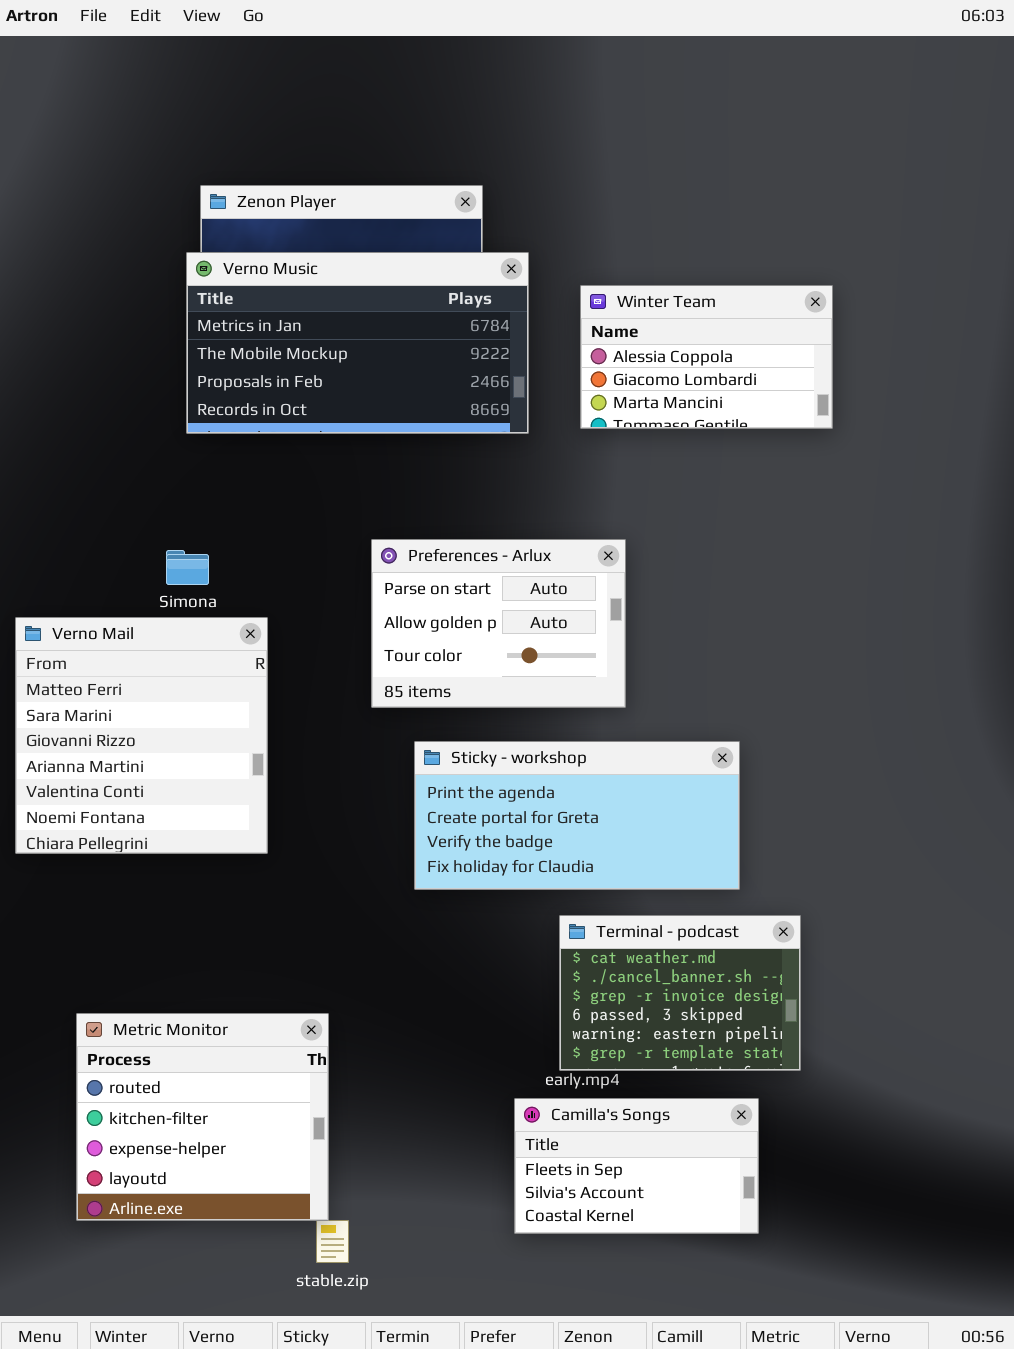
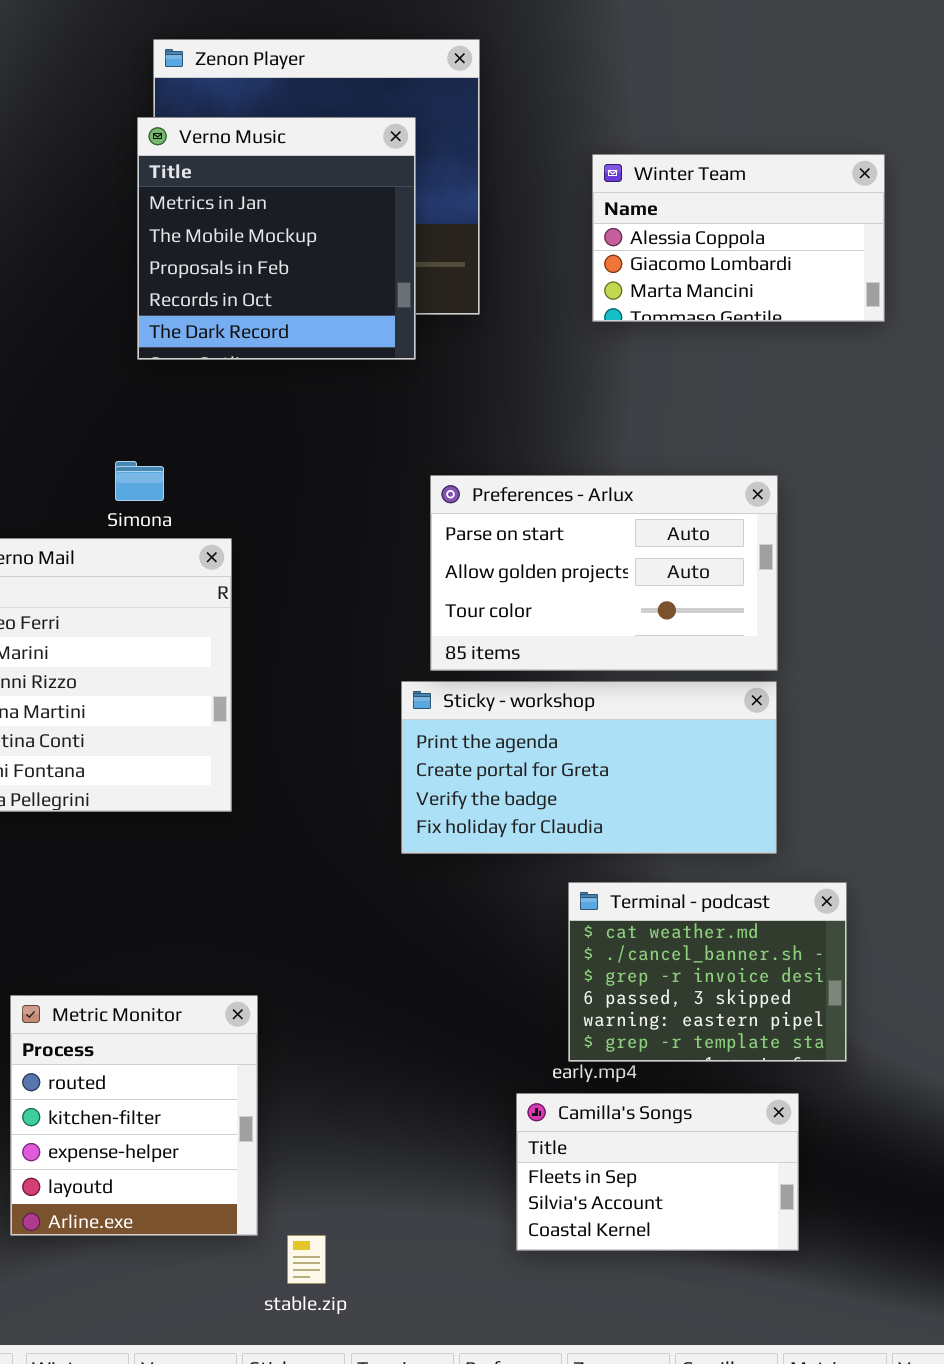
Verno Music: [186,252,529,434] -> [137,117,416,360], resized
Preferences - Arlux: [371,539,626,708] -> [430,475,778,671], moved, resized
Metric Monitor: [76,1013,329,1221] -> [10,995,258,1236], resized

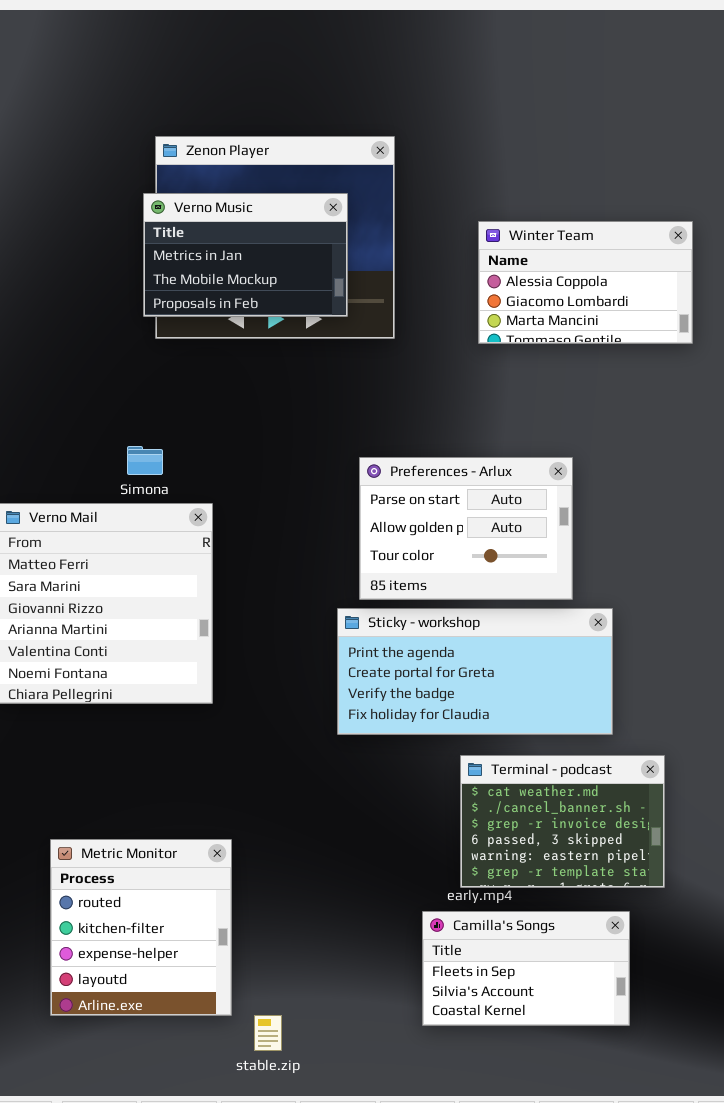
Verno Music: [137,117,416,360] -> [143,193,348,317], resized
Preferences - Arlux: [430,475,778,671] -> [359,457,573,600], resized

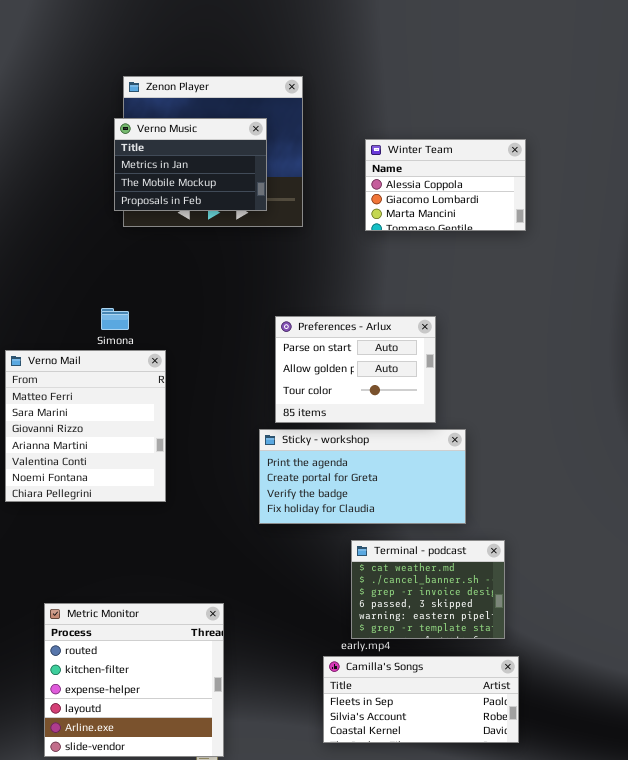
Metric Monitor: [50,839,232,1016] -> [44,603,224,757], resized
Camilla's Songs: [422,911,630,1026] -> [323,656,519,743], resized

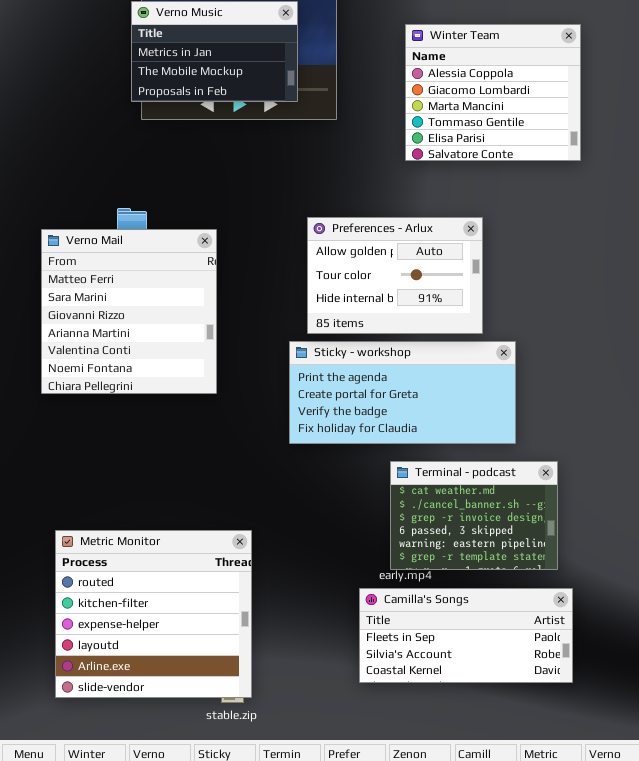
Winter Team: [365,139,526,231] -> [405,24,581,161], resized
Preferences - Arlux: [275,316,436,423] -> [307,217,483,334], scrolled down 1 row
Verno Mail: [5,350,166,502] -> [41,229,217,394], moved

